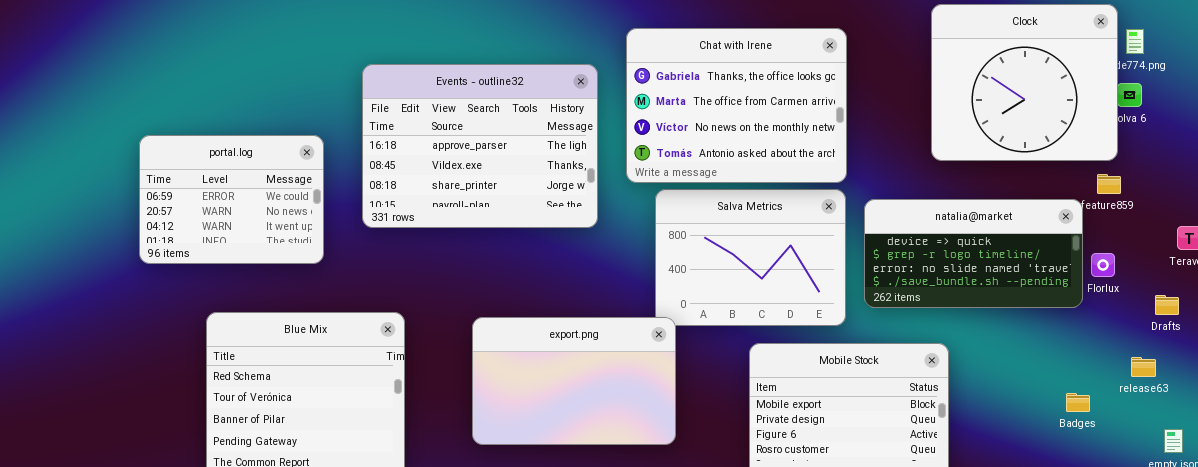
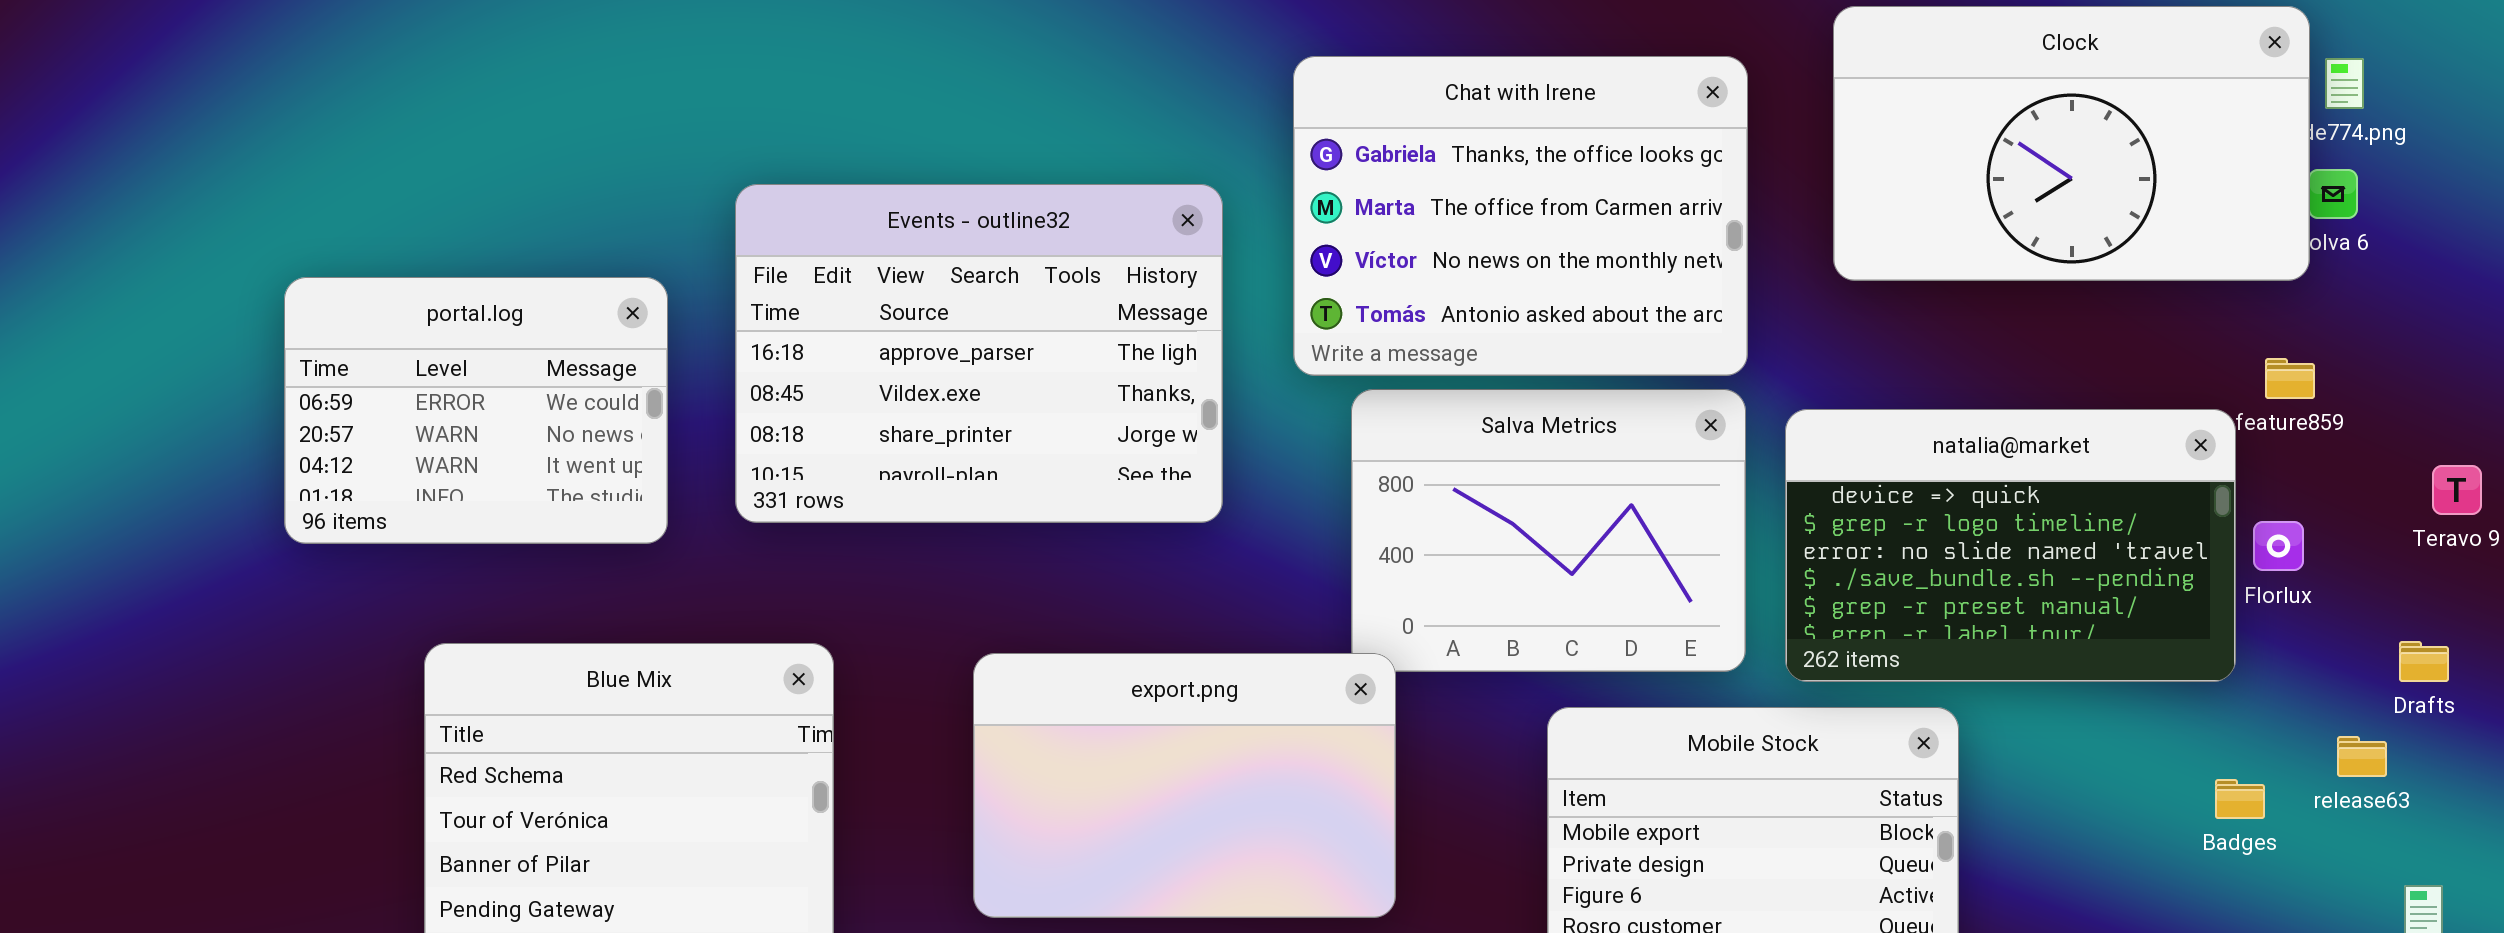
Clock: [931,4,1118,161] -> [1833,6,2310,281], resized
Events - outline32: [362,64,598,228] -> [735,184,1223,523], moved
natalia@market: [864,199,1083,308] -> [1785,409,2236,682], resized
Drafts: [1155,295,1179,315] -> [2399,641,2449,682], moved
Badges: [1066,393,1090,412] -> [2215,779,2265,819], moved

